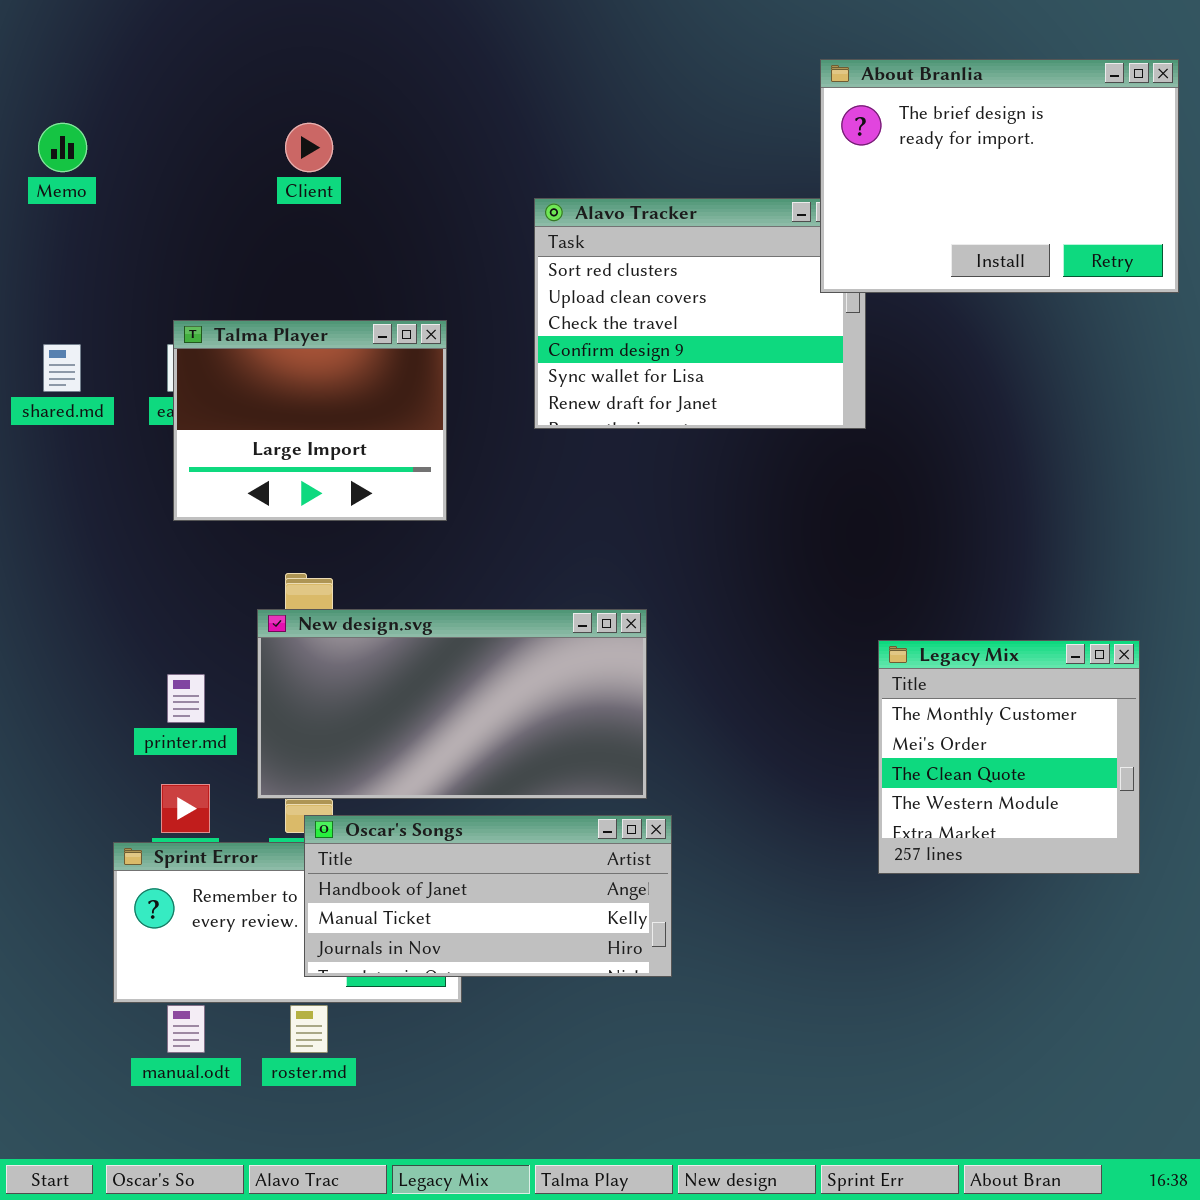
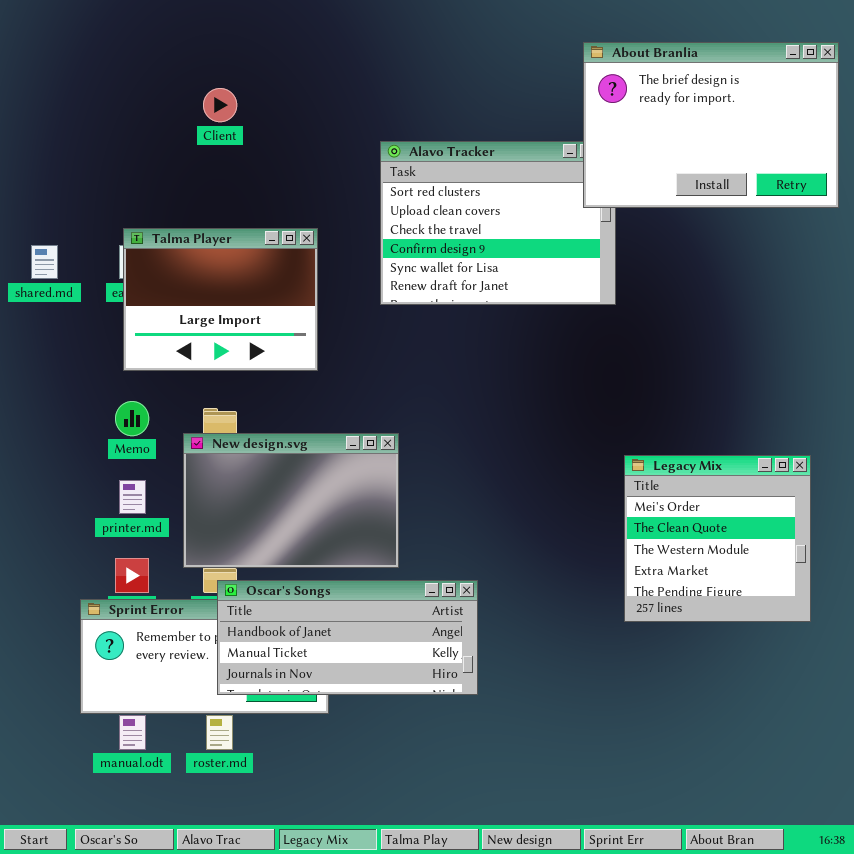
Memo: [38,123,87,172] -> [115,401,149,436], moved
New design.svg: [257,609,647,799] -> [183,433,399,568], resized
Legacy Mix: [878,640,1140,874] -> [624,455,811,622], scrolled down 1 row

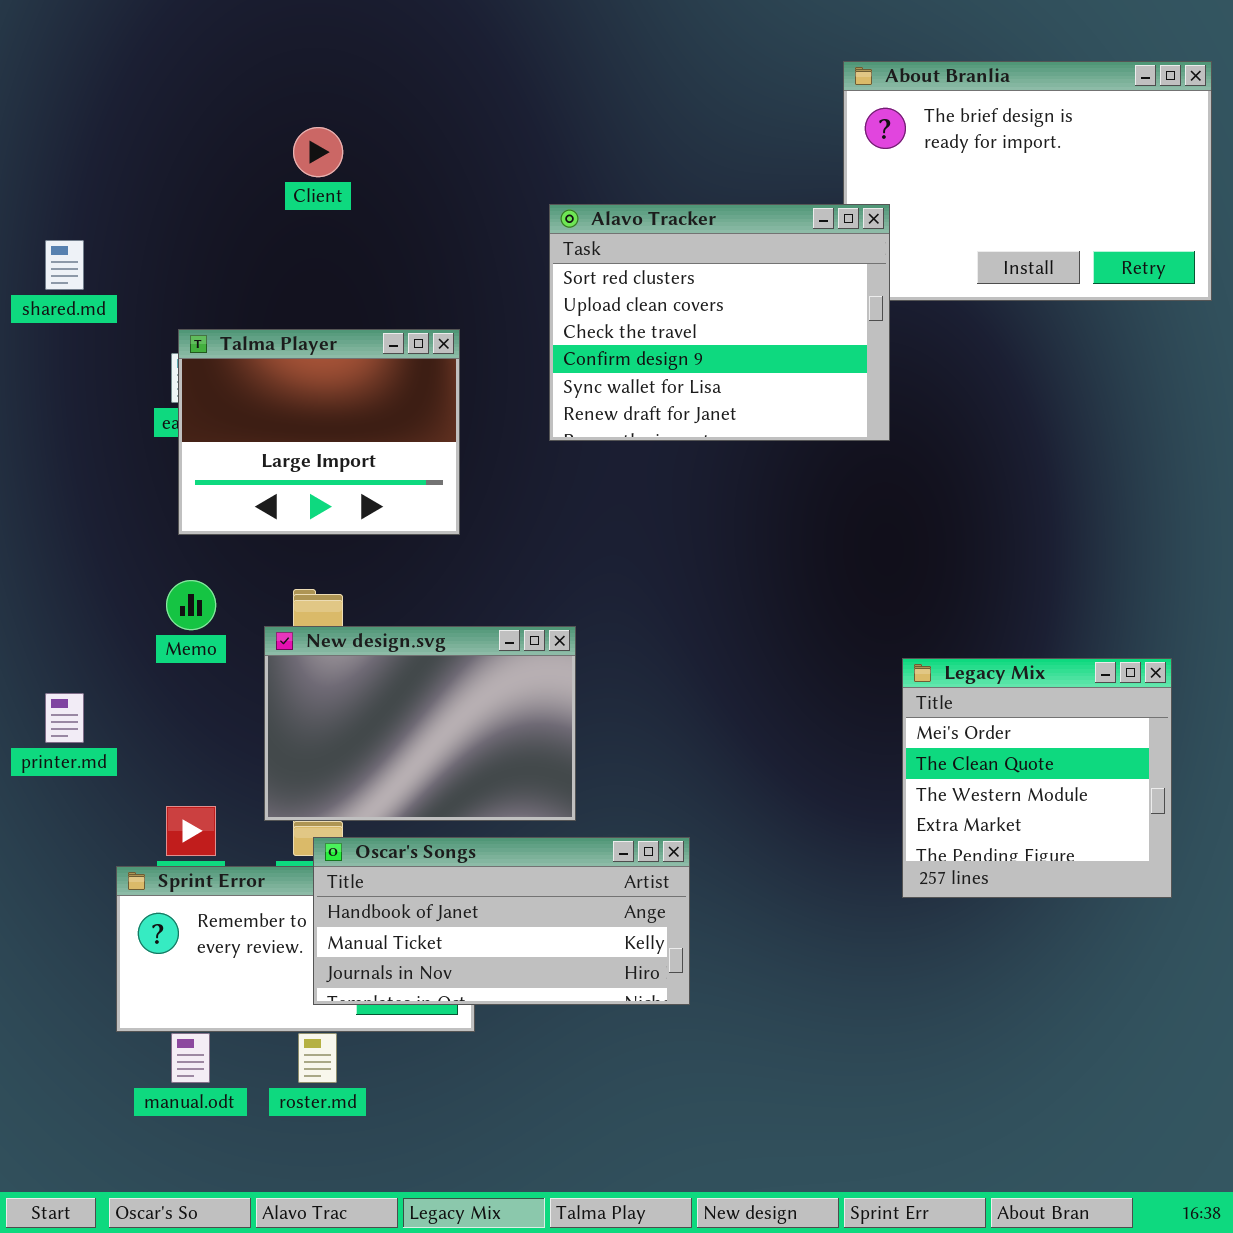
Alavo Tracker: [380,141,616,305] -> [549,204,890,441], raised
shared.md: [31,245,58,279] -> [45,240,84,290], moved
printer.md: [119,480,146,514] -> [45,693,84,743], moved

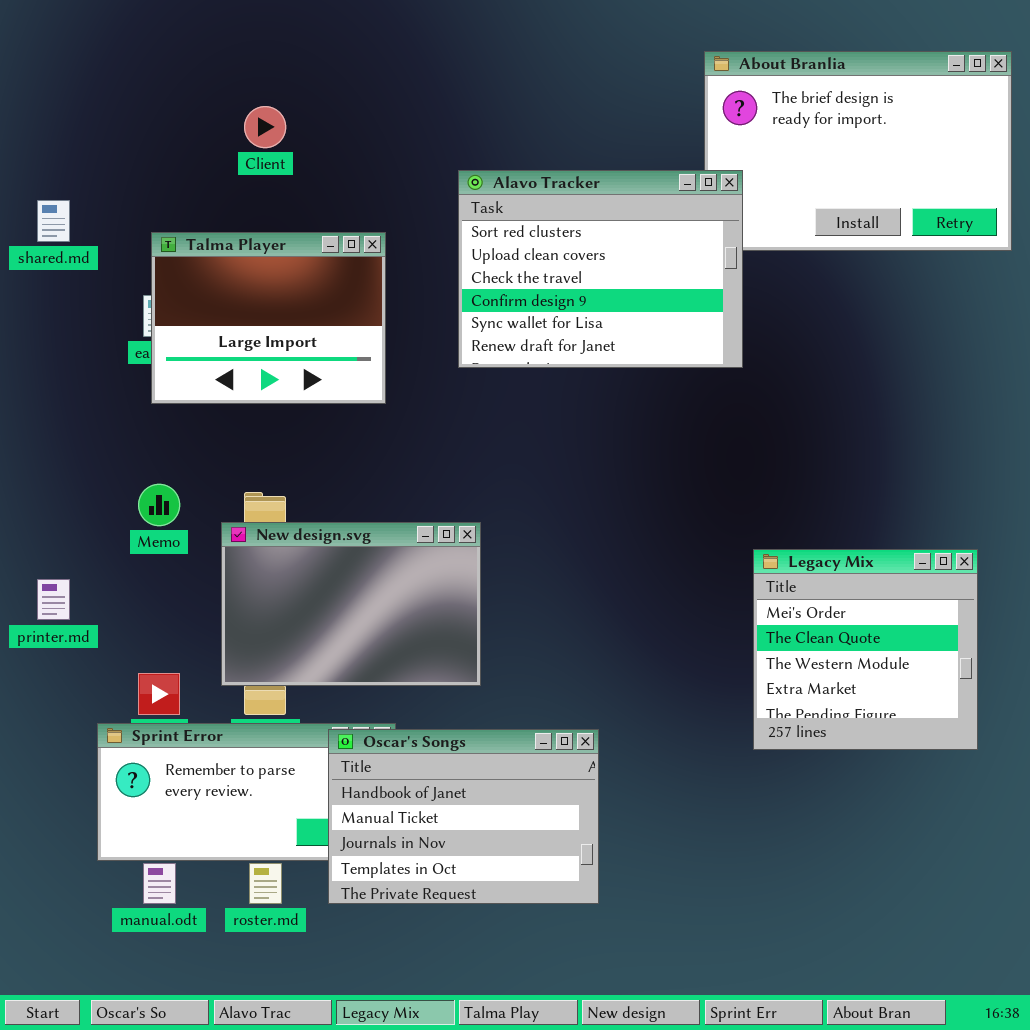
Talma Player: [178,329,460,535] -> [151,232,386,404], moved
Oscar's Songs: [313,837,690,1005] -> [328,729,599,904], moved, resized

